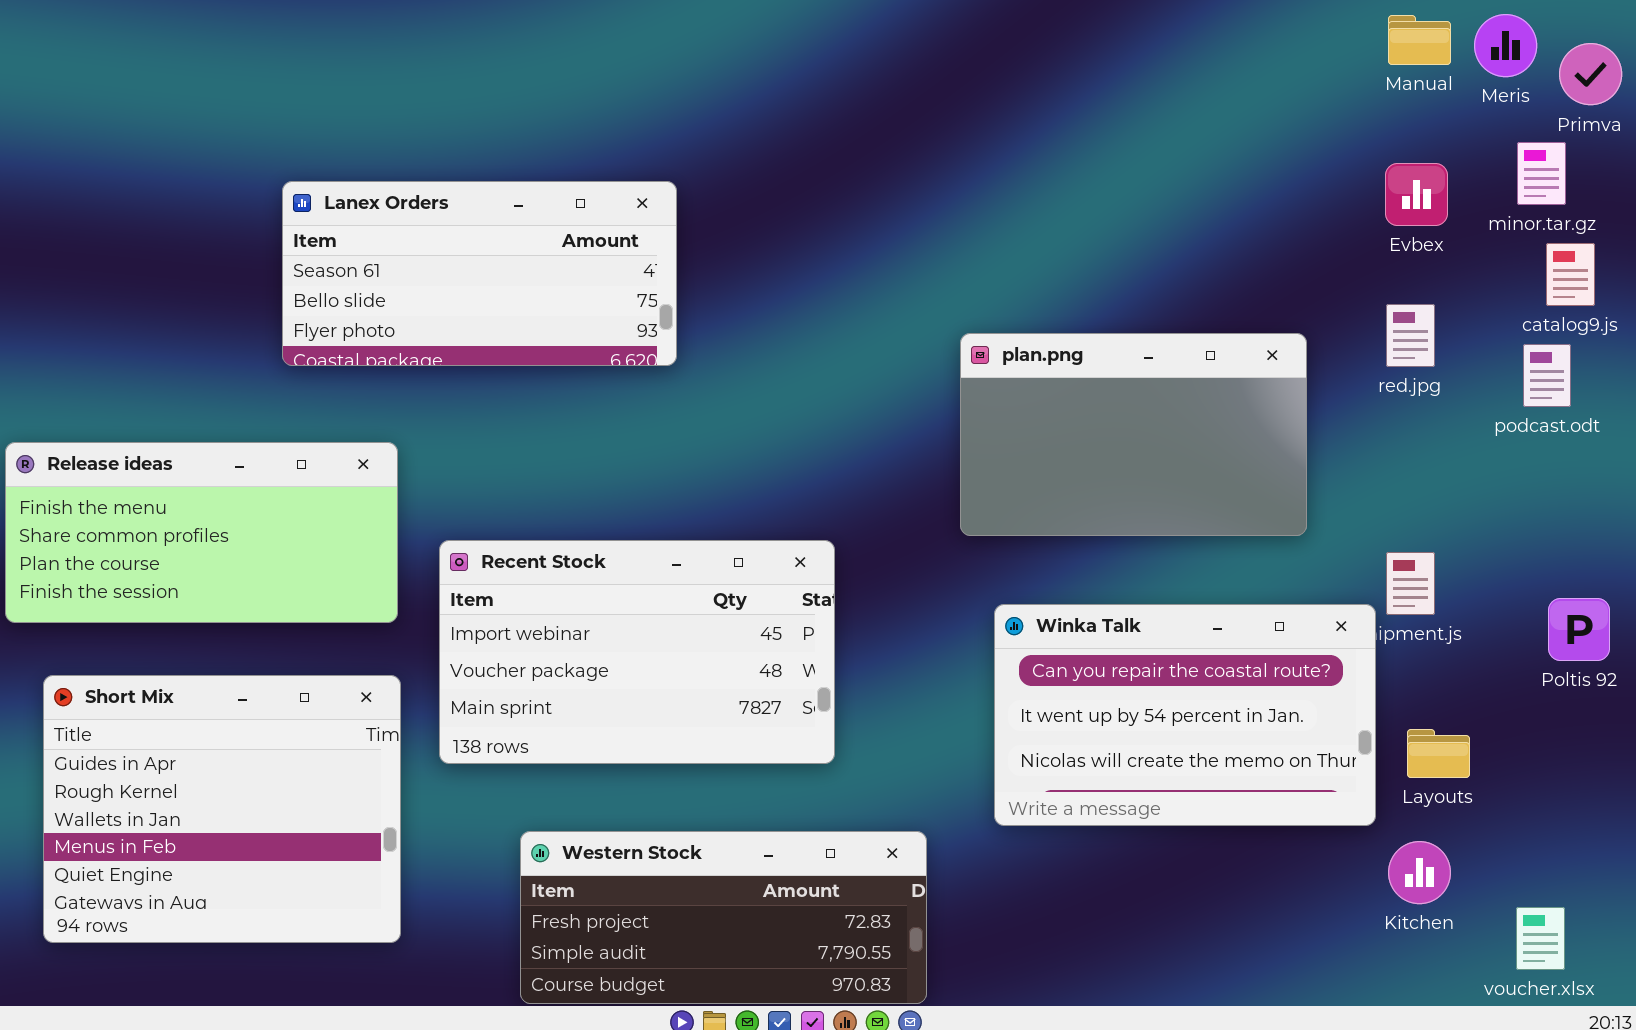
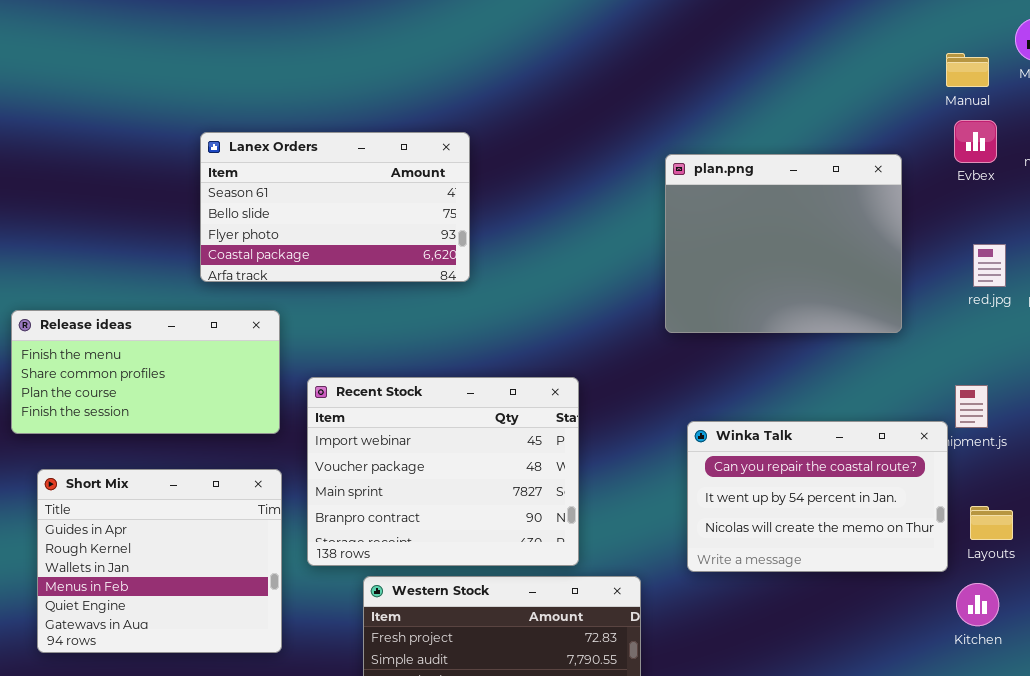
Manual: [1388,15,1451,65] -> [946,53,989,87], moved
Lanex Orders: [282,181,677,366] -> [200,132,470,282], resized
red.jpg: [1386,304,1435,367] -> [973,244,1006,287], moved
plan.png: [960,333,1307,536] -> [665,154,902,333], moved, resized
Recent Stock: [439,540,835,764] -> [307,377,579,566], resized

